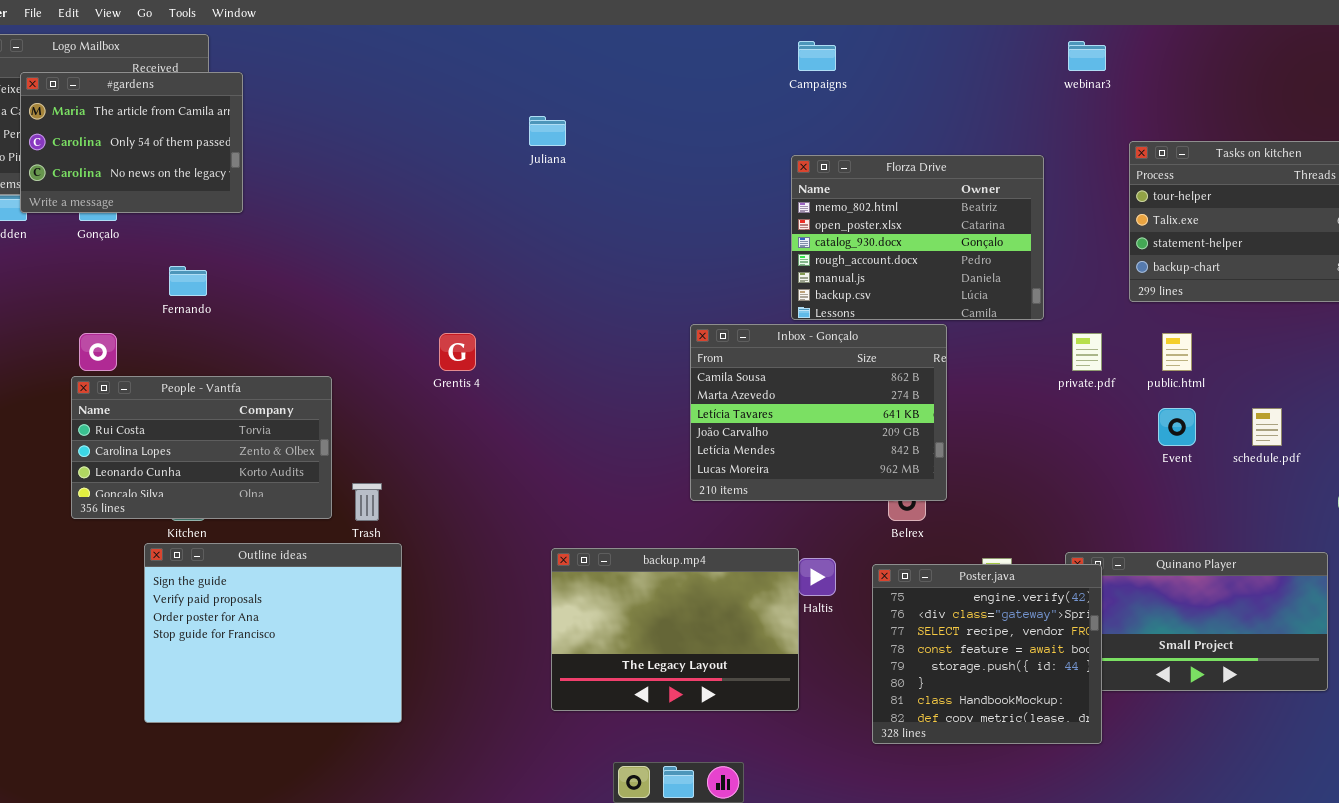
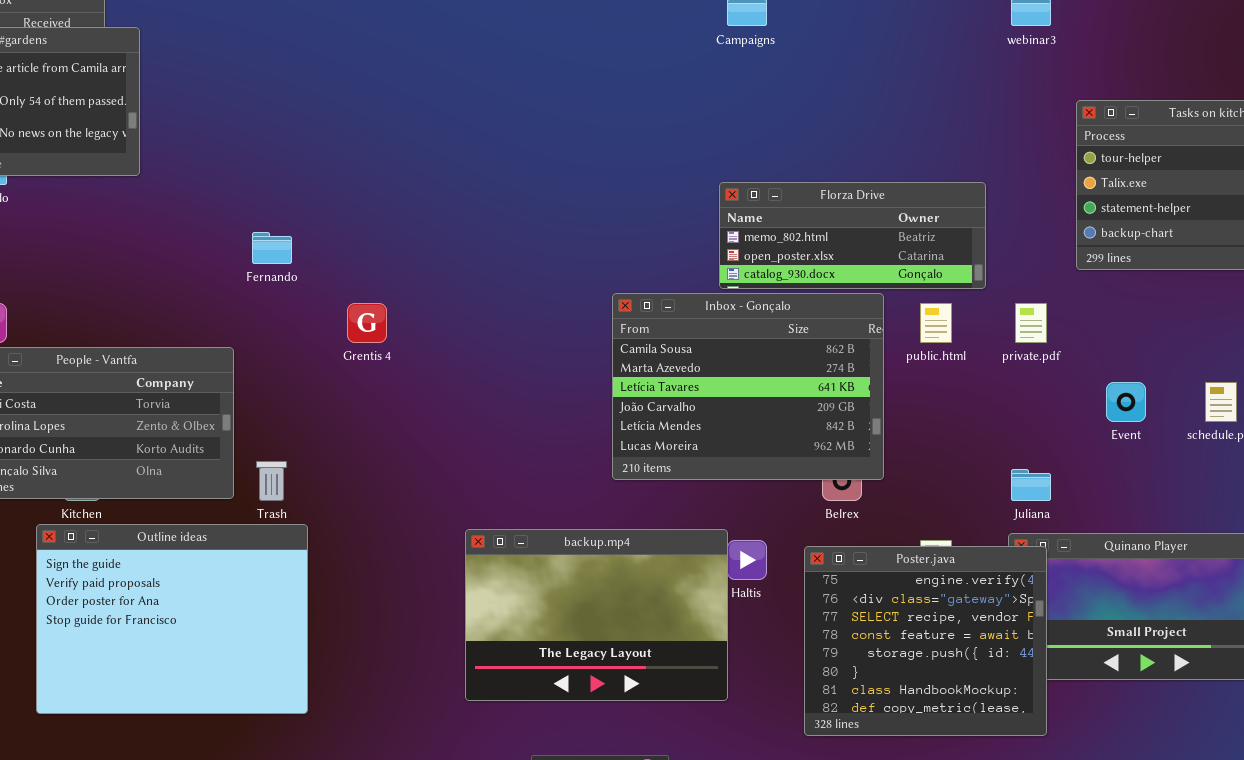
Juliana: [529,116,566,146] -> [1011,469,1051,501], moved
Florza Drive: [791,155,1044,320] -> [719,182,986,289], resized
Fernando: [169,266,207,296] -> [252,232,292,264], moved
public.html: [1162,333,1192,371] -> [920,303,952,343], moved

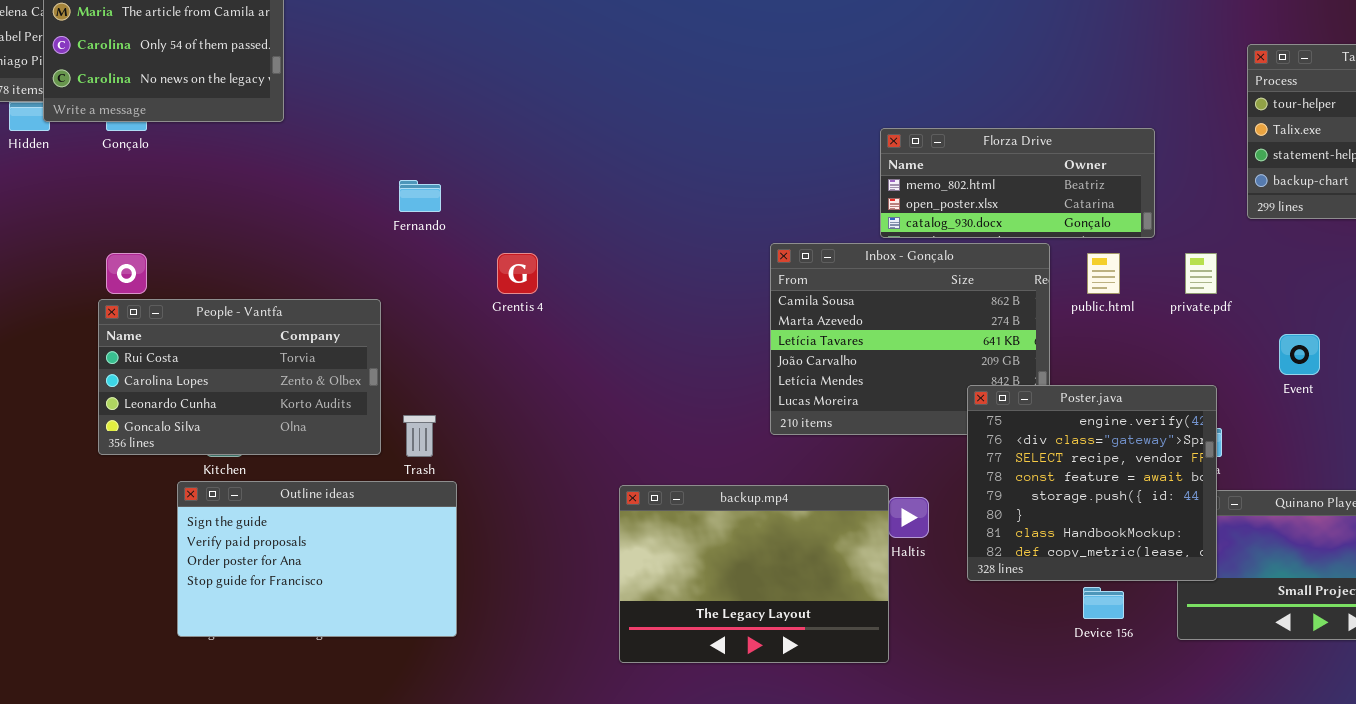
Outline ideas: [36,524,308,714] -> [177,481,457,637], resized
Poster.java: [804,546,1047,736] -> [967,385,1217,581], moved

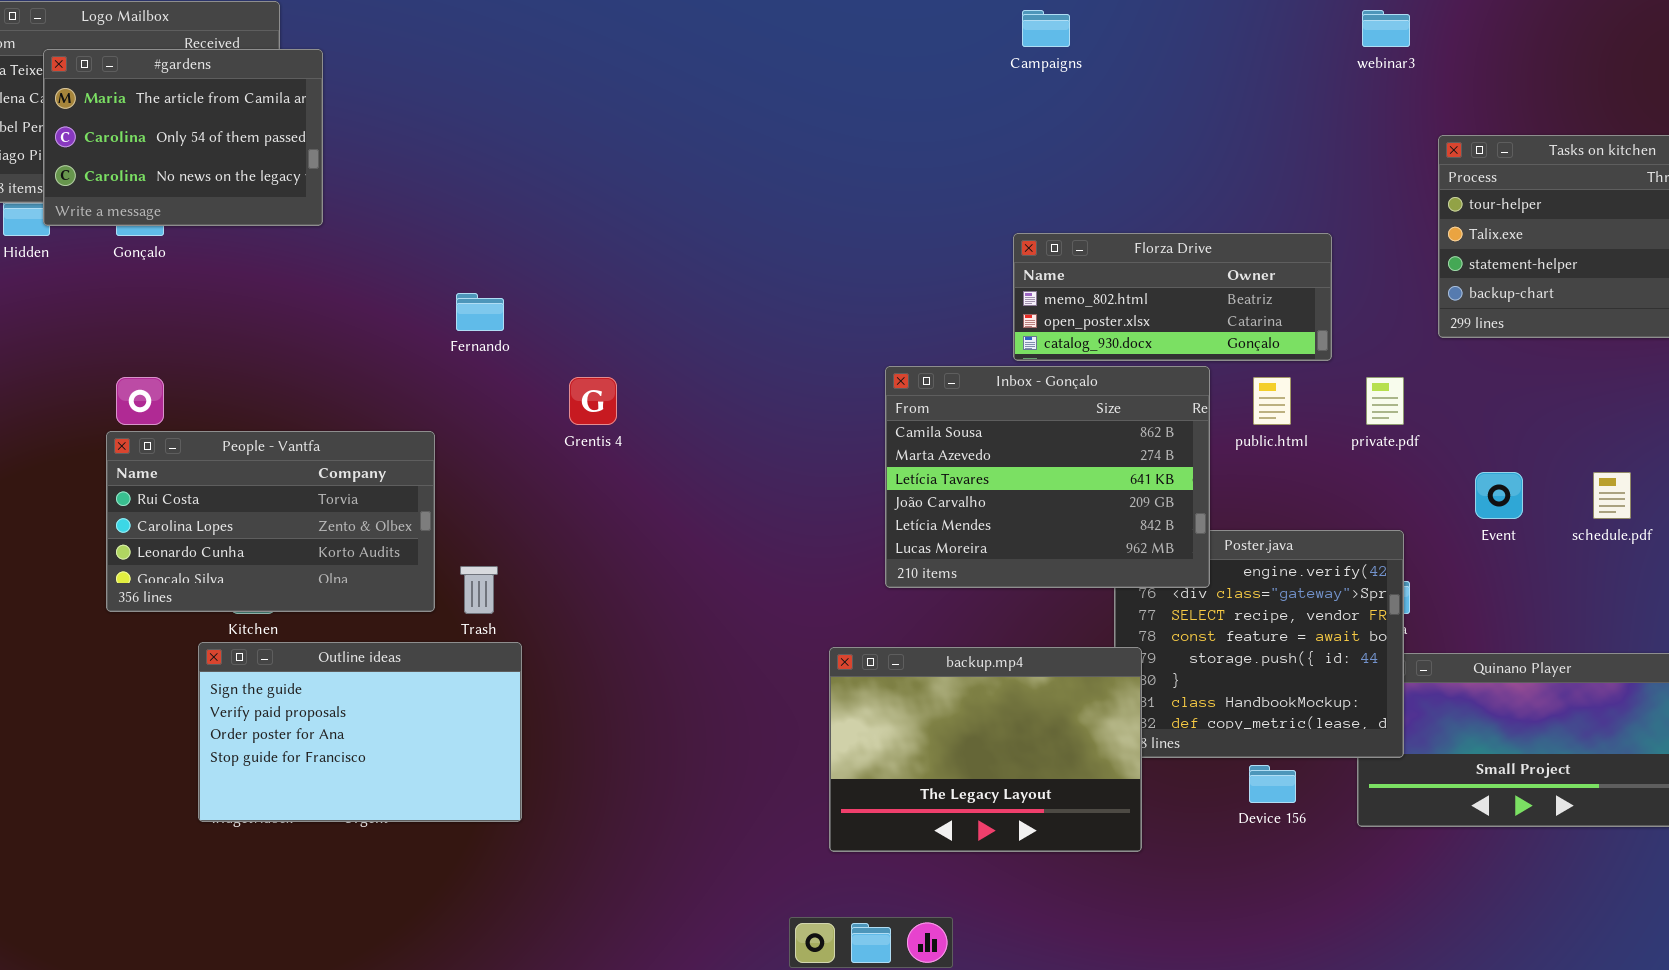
Inbox - Gonçalo: [770,243,1050,435] -> [885,366,1210,588], raised
backup.mp4: [619,485,889,663] -> [829,647,1142,852], moved

